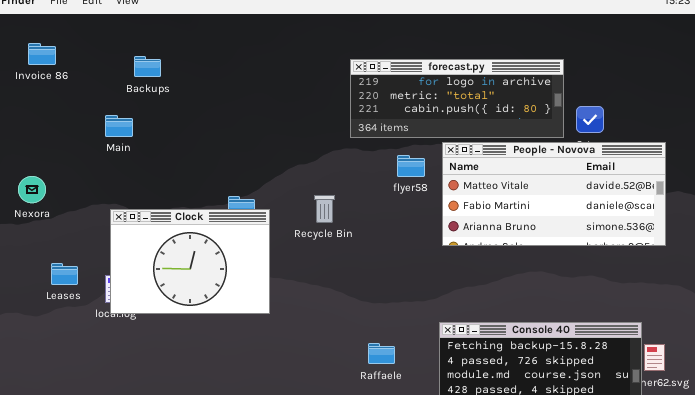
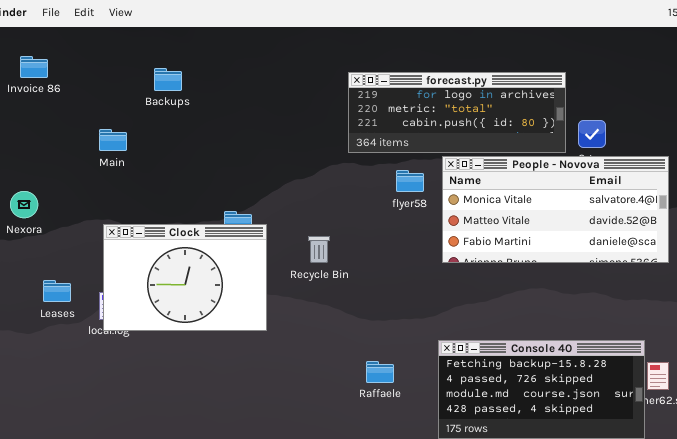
Backups: [134,56,161,77] -> [154,68,182,91], moved
People - Novova: [442,142,666,246] -> [442,156,669,263], scrolled up 1 row
Recycle Bin: [314,195,335,223] -> [308,236,330,263], moved

